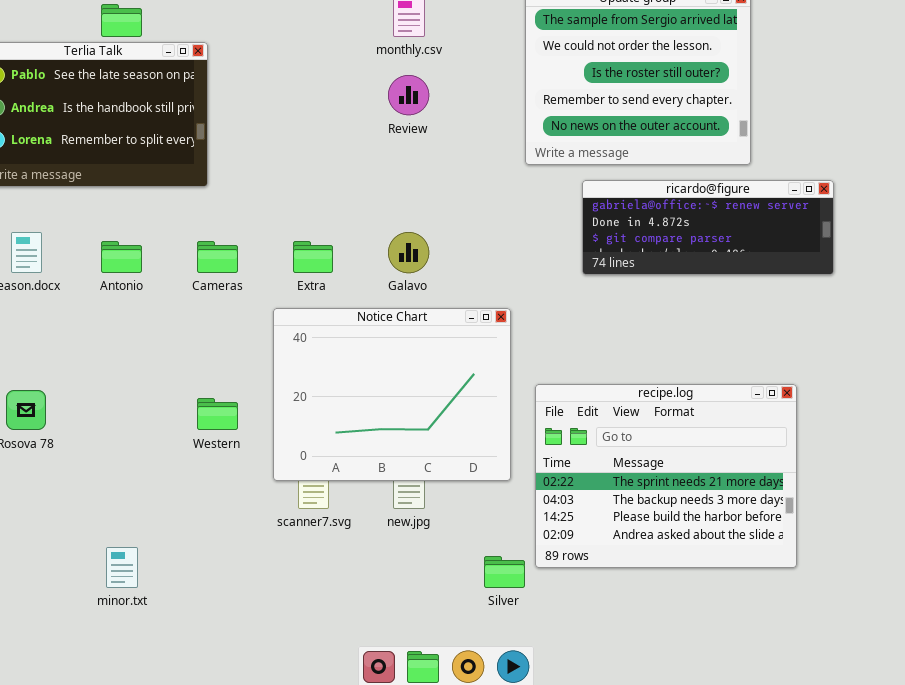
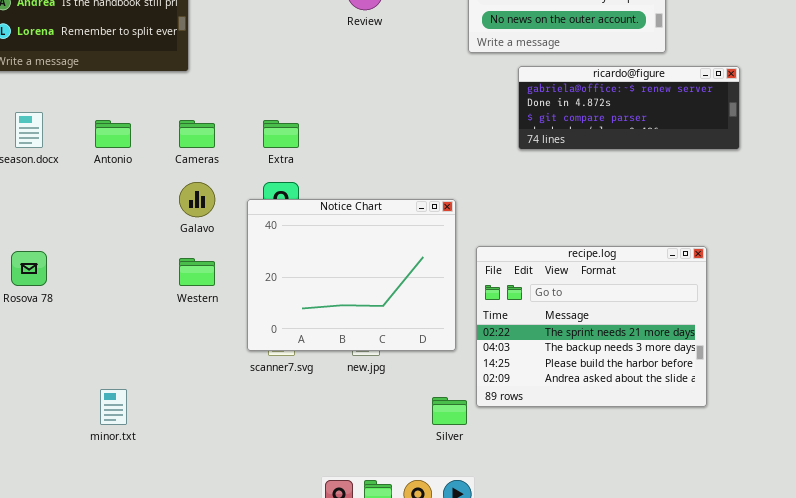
Galavo: [388,232,429,273] -> [179,182,215,217], moved
Notice Chart: [273,308,511,481] -> [247,199,456,351], moved

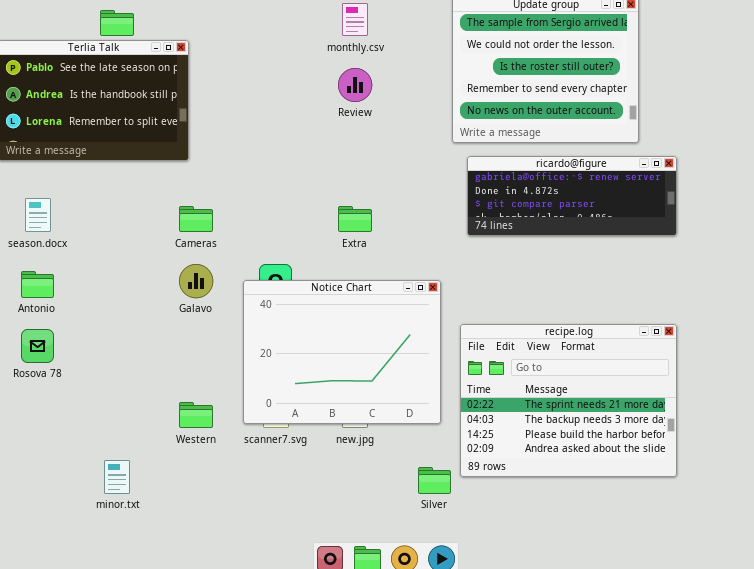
ricardo@figure: [518,66,740,150] -> [467,156,677,236], moved
Antonio: [95,120,131,148] -> [21,271,54,298], moved
Extra: [263,120,299,148] -> [338,206,372,232], moved
Western: [179,258,215,286] -> [179,402,213,428], moved

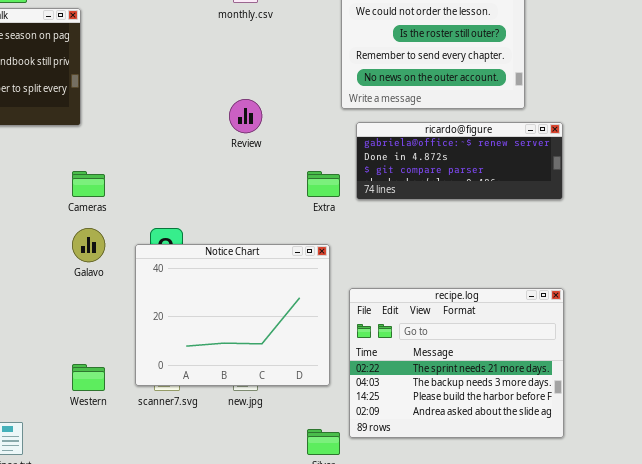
Review: [338,68,372,102] -> [229,99,262,133], moved
Extra: [338,206,372,232] -> [307,171,340,197], moved

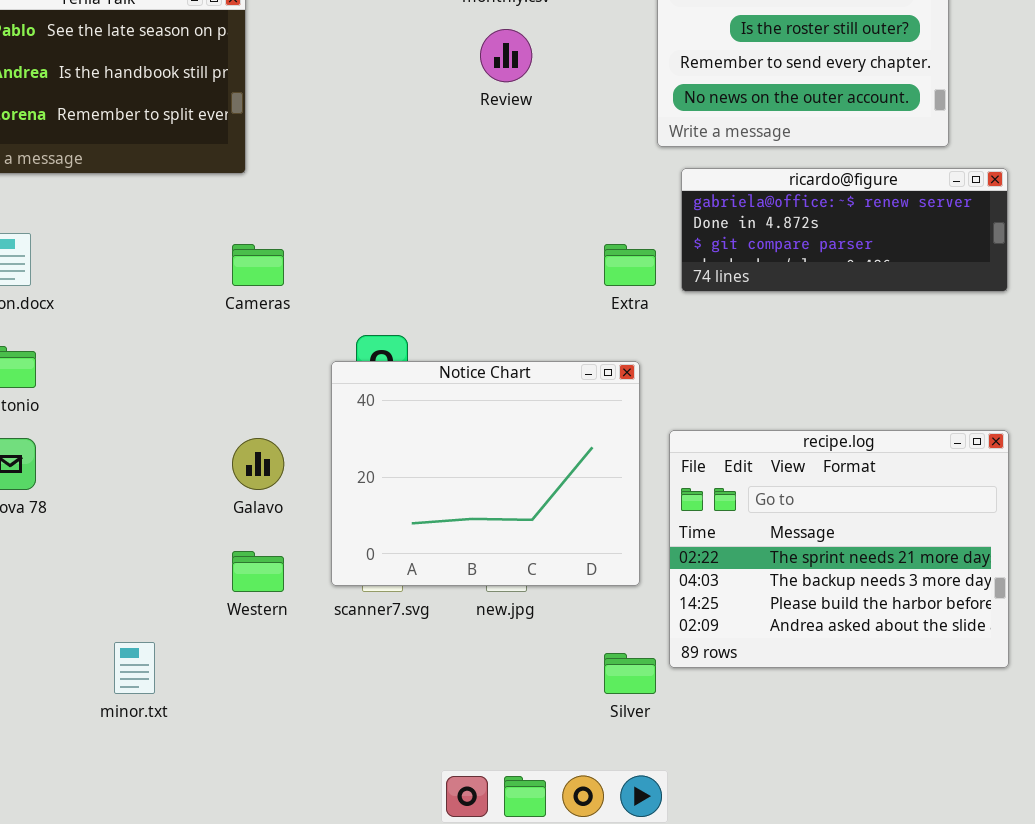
Review: [229,99,262,133] -> [480,29,532,82], moved
Galavo: [72,228,105,262] -> [232,438,284,490], moved

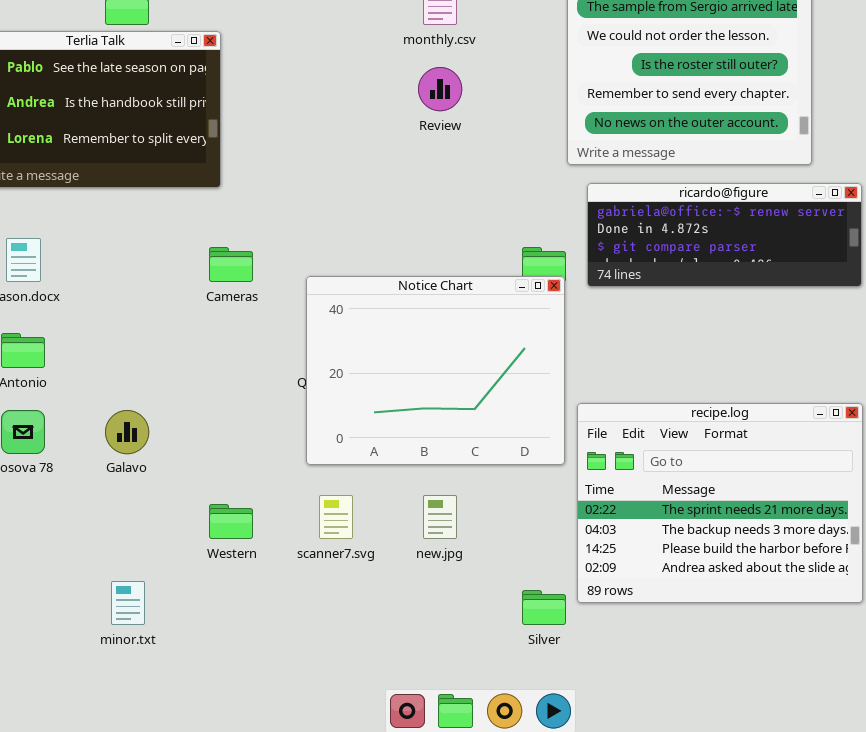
Notice Chart: [331,361,640,586] -> [306,276,565,465], moved
Galavo: [232,438,284,490] -> [105,410,149,454], moved

